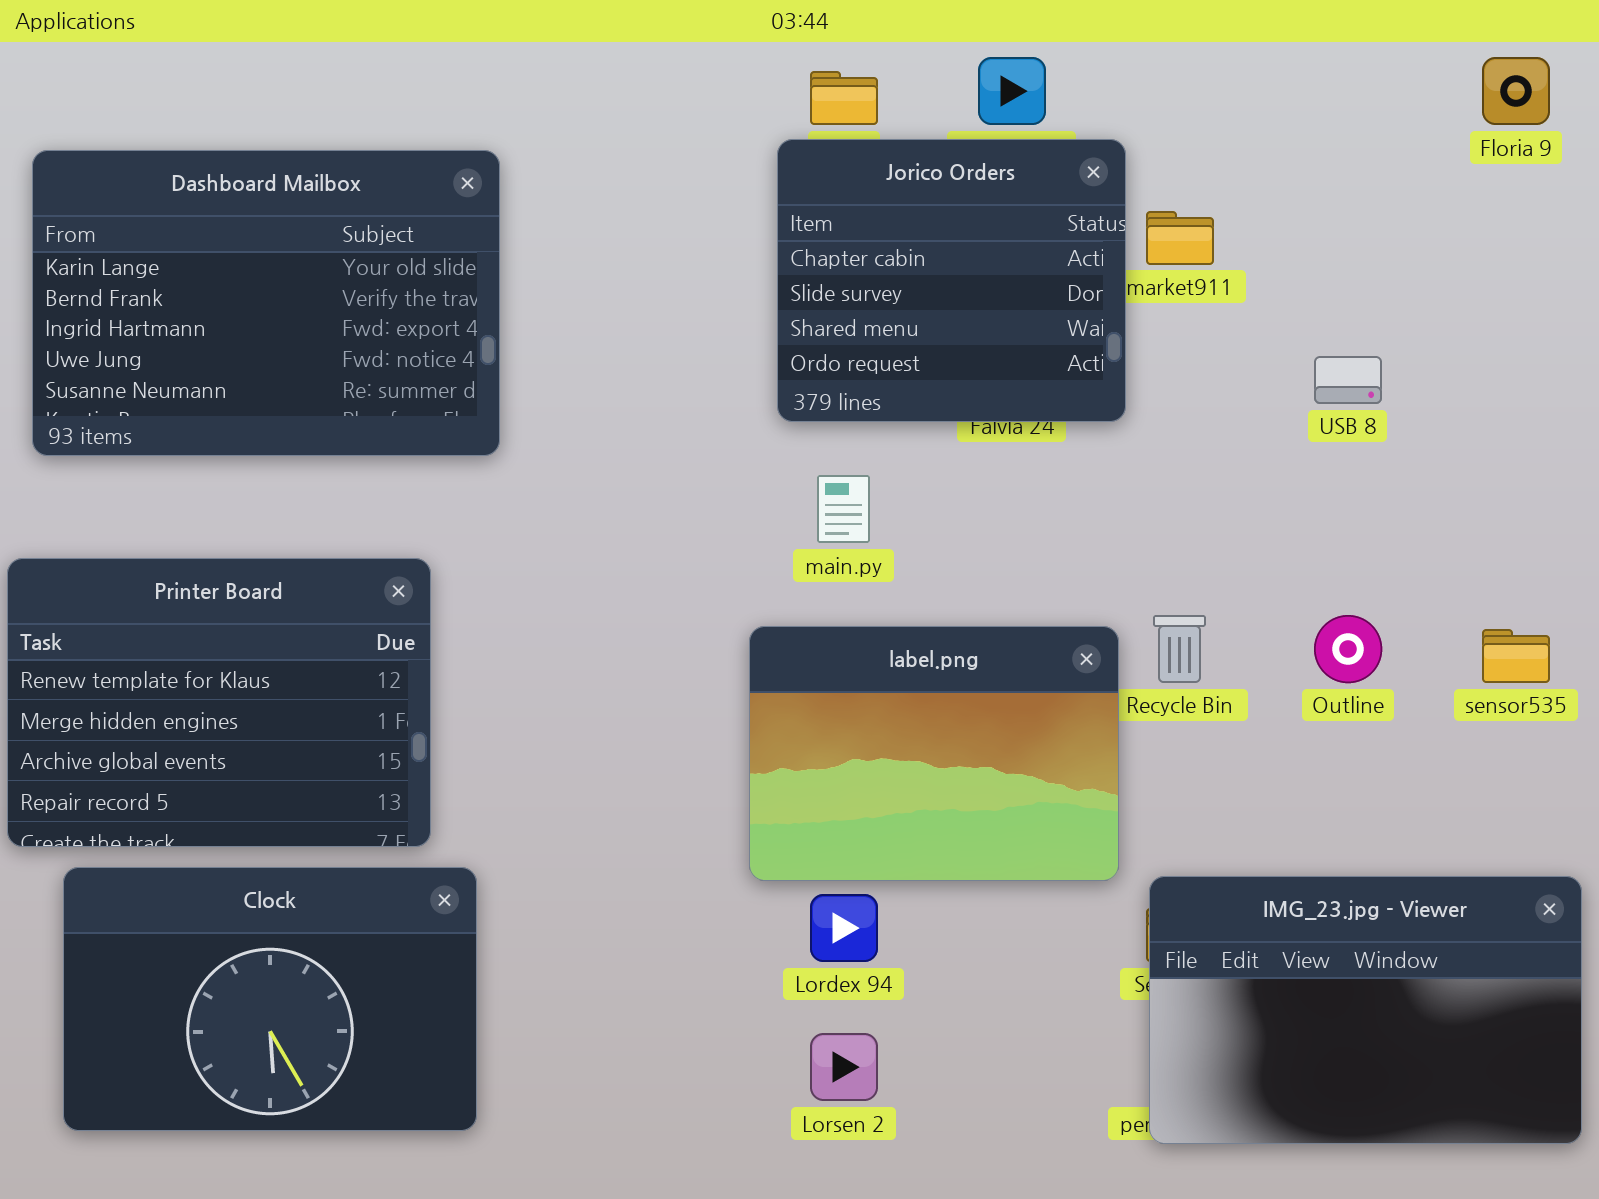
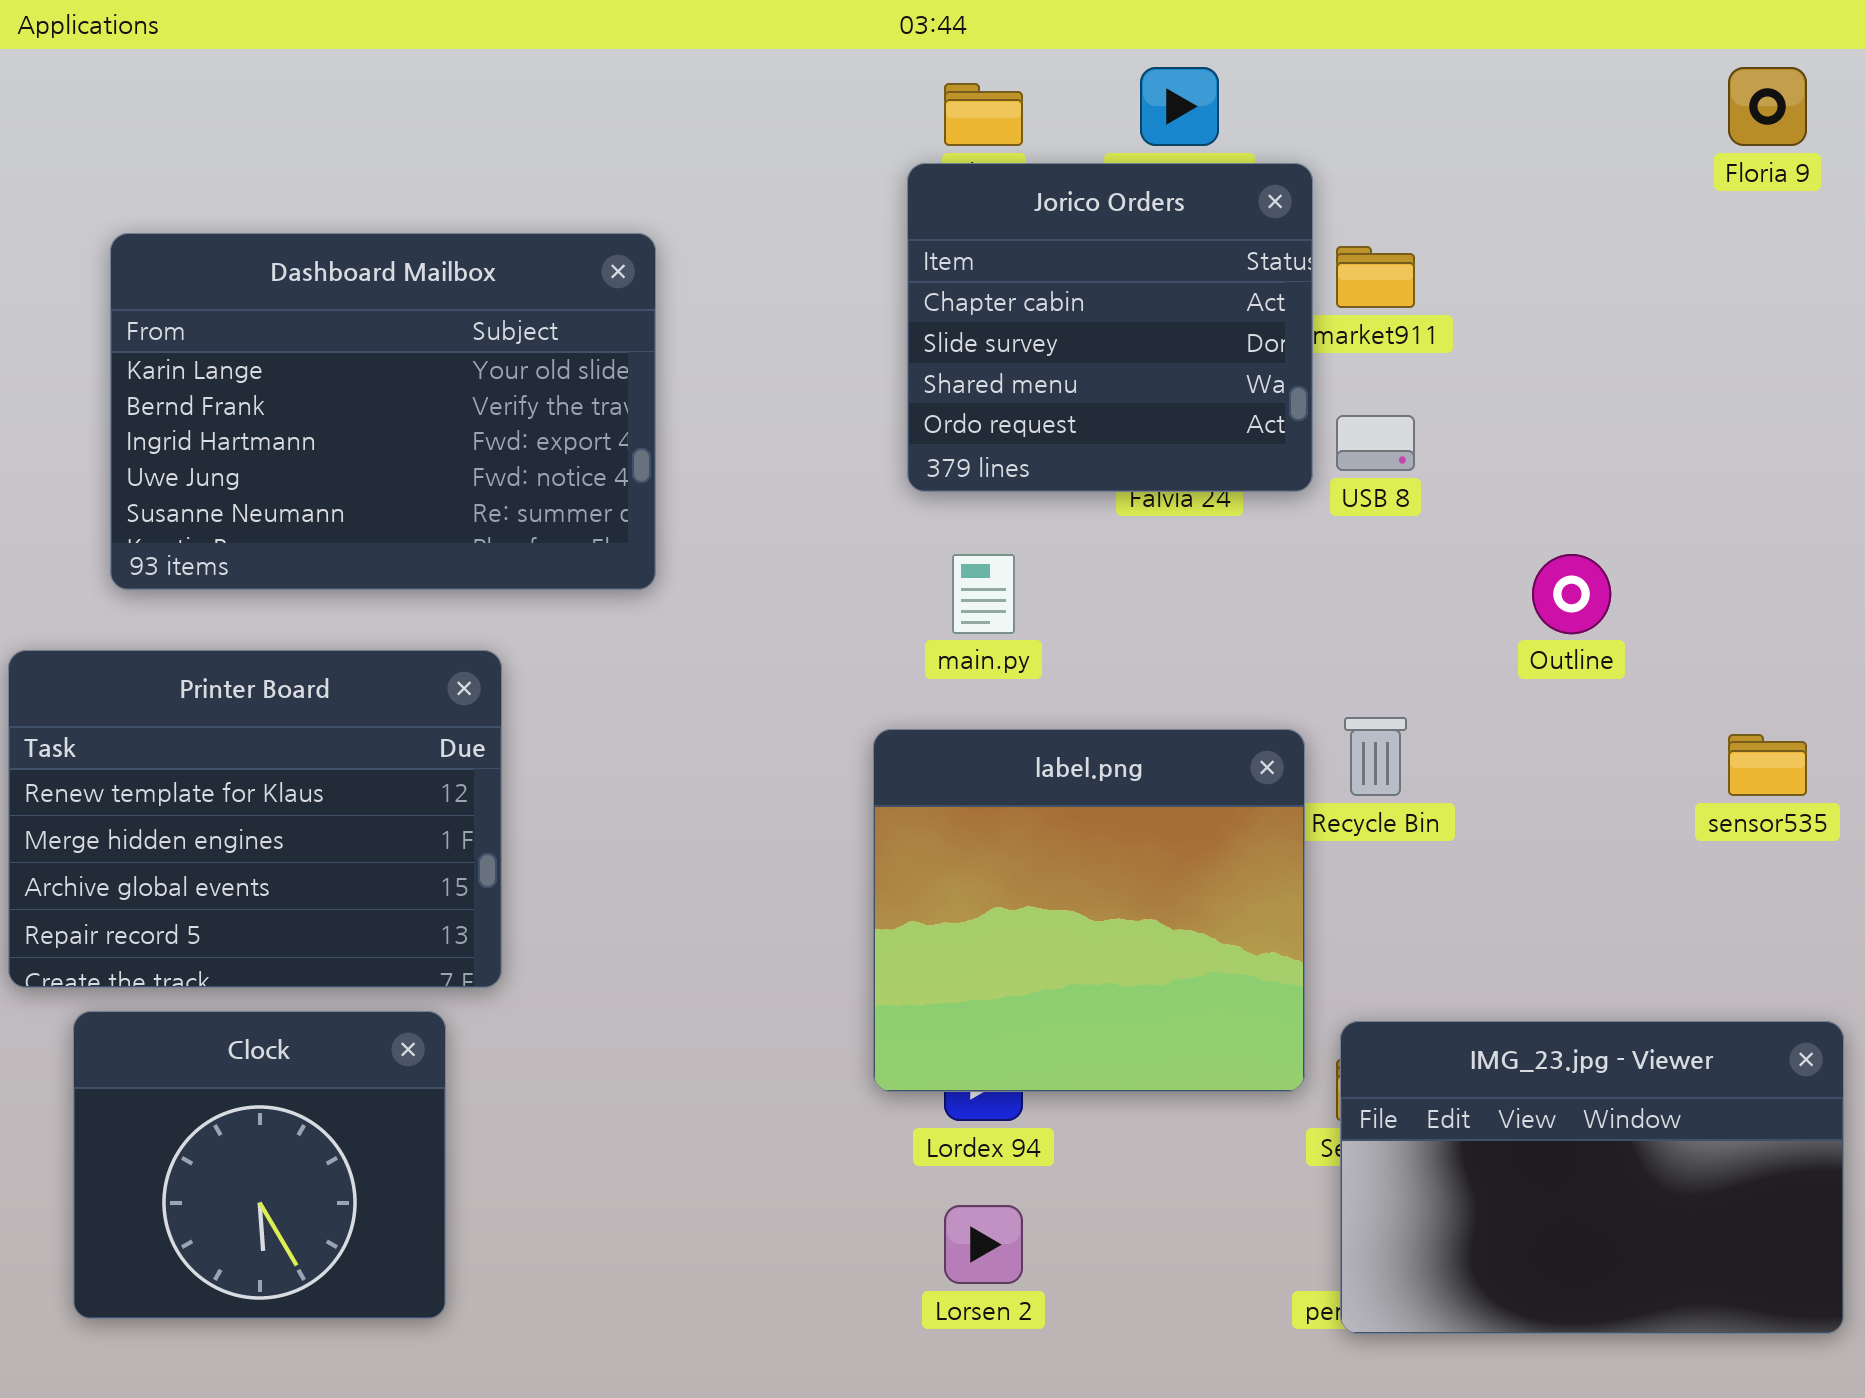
Dashboard Mailbox: [32,150,500,456] -> [110,233,656,590], moved
USB 8: [1314,356,1382,404] -> [1336,415,1415,471], moved
Outline: [1314,615,1382,683] -> [1532,554,1611,634], moved
label.png: [749,626,1119,881] -> [873,729,1305,1092], resized
Clock: [63,867,477,1131] -> [73,1011,446,1319], resized

